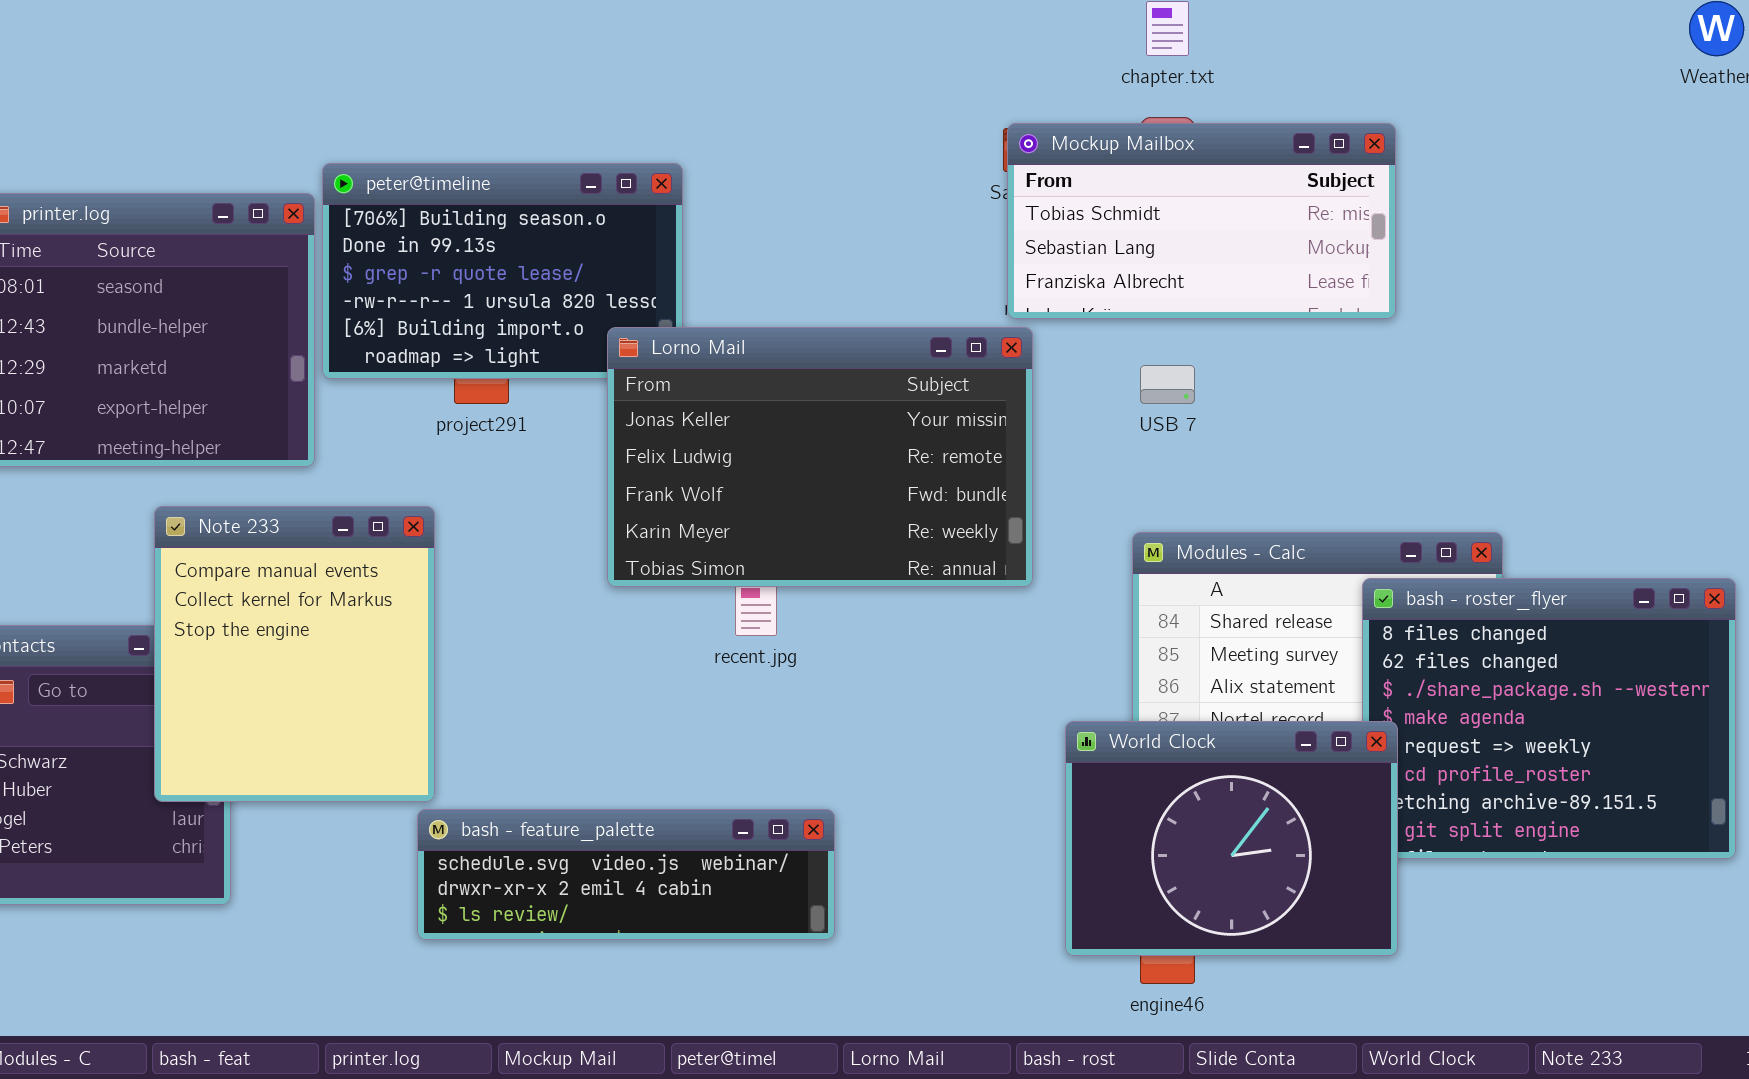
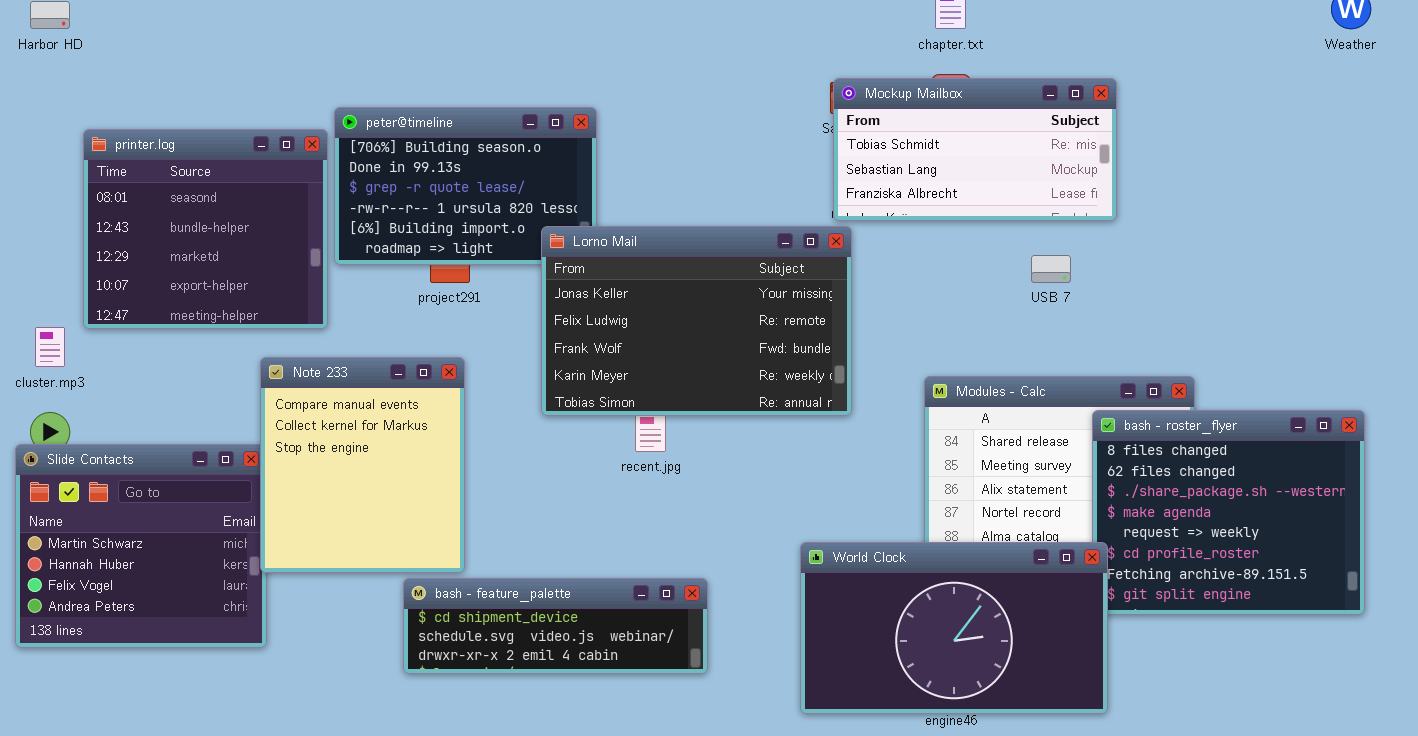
USB 7: [1140,365,1195,404] -> [1031,255,1071,283], moved
Note 233: [154,506,435,802] -> [260,357,465,573], moved
World Clock: [1065,721,1398,956] -> [800,542,1108,714], moved, resized
bash - feature_palette: [417,809,835,940] -> [403,578,708,674], scrolled up 1 row

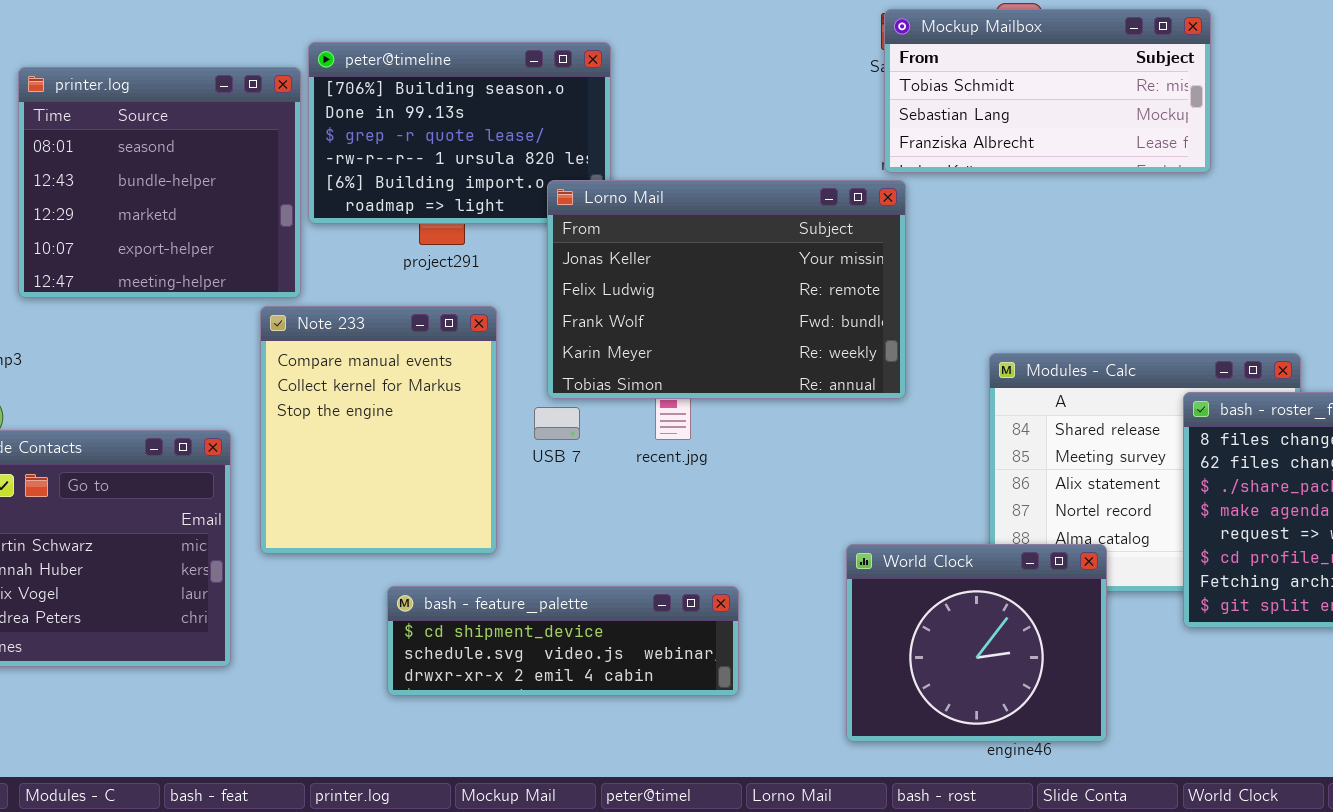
USB 7: [1031,255,1071,283] -> [534,407,580,440], moved
Note 233: [260,357,465,573] -> [260,306,497,554], moved
World Clock: [800,542,1108,714] -> [846,544,1107,742], resized

